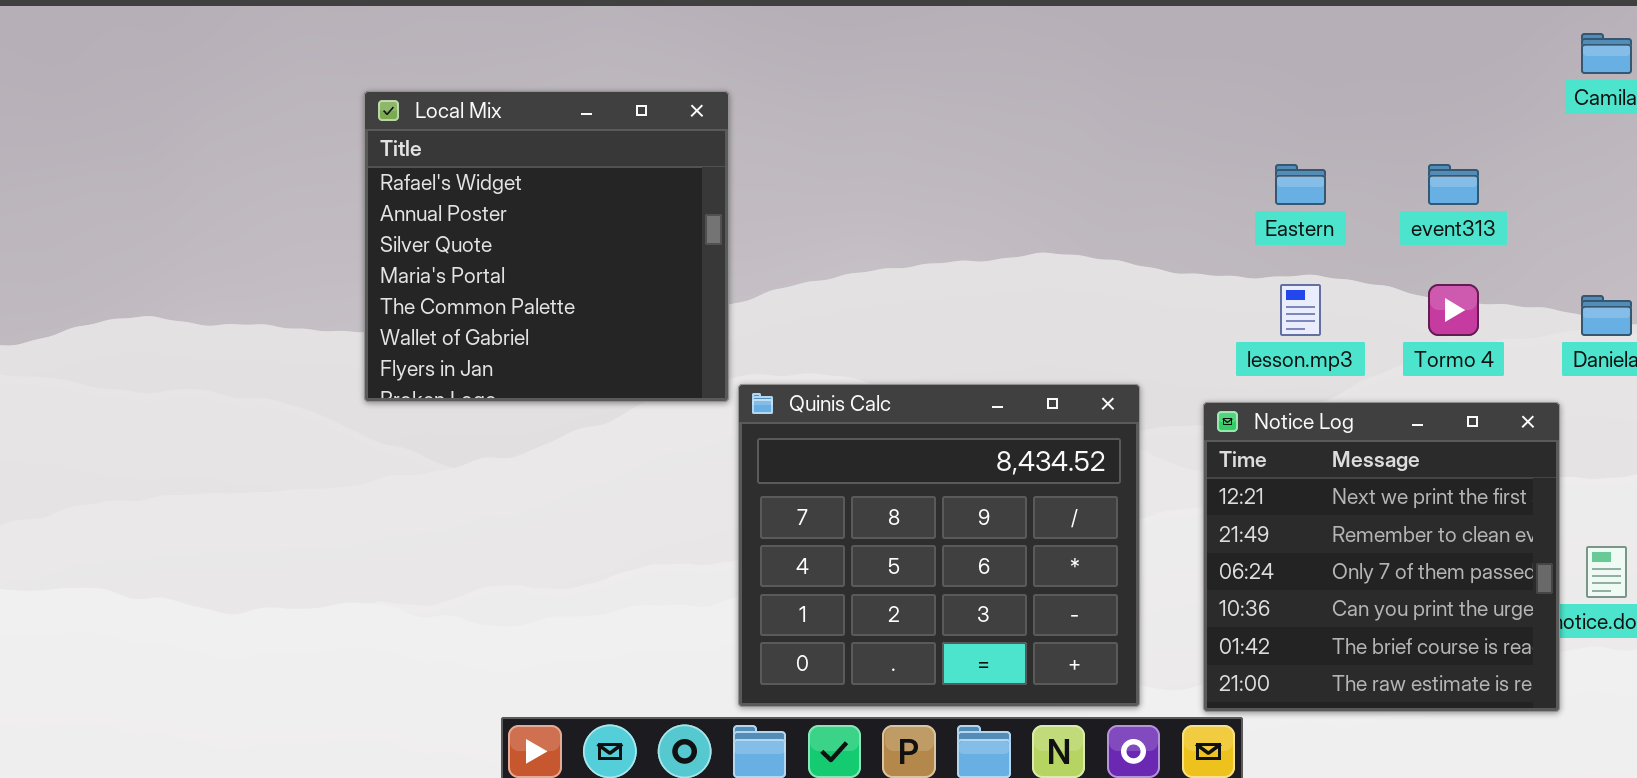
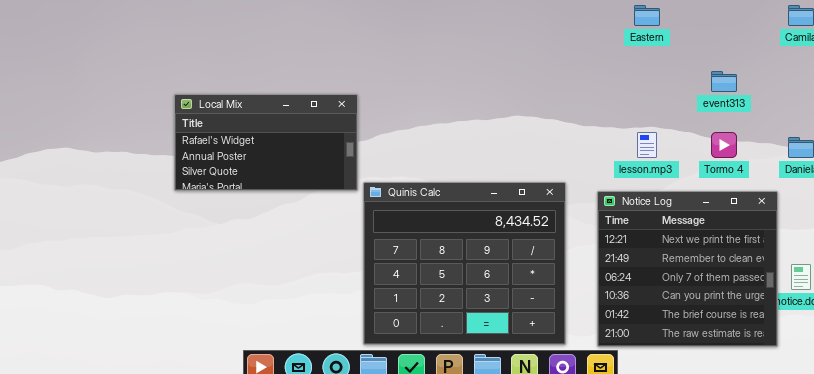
Local Mix: [364,91,729,402] -> [174,94,358,191], resized
Eastern: [1275,164,1326,205] -> [634,5,660,26], moved

